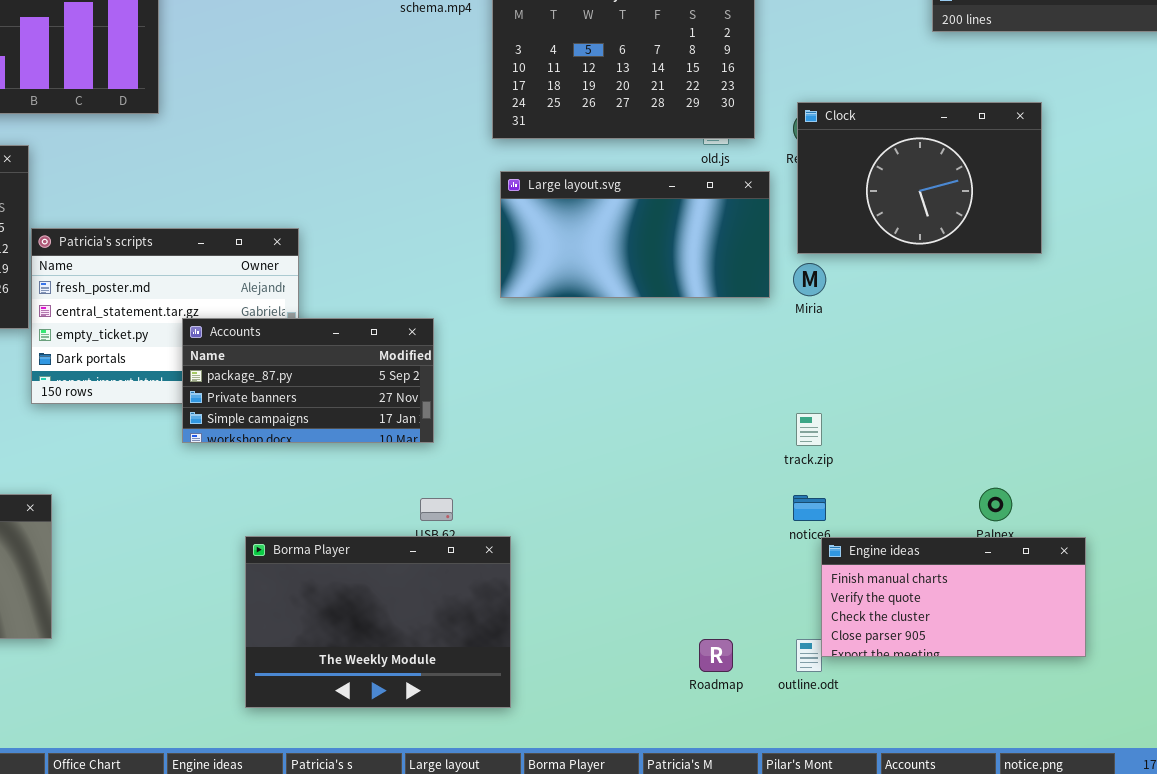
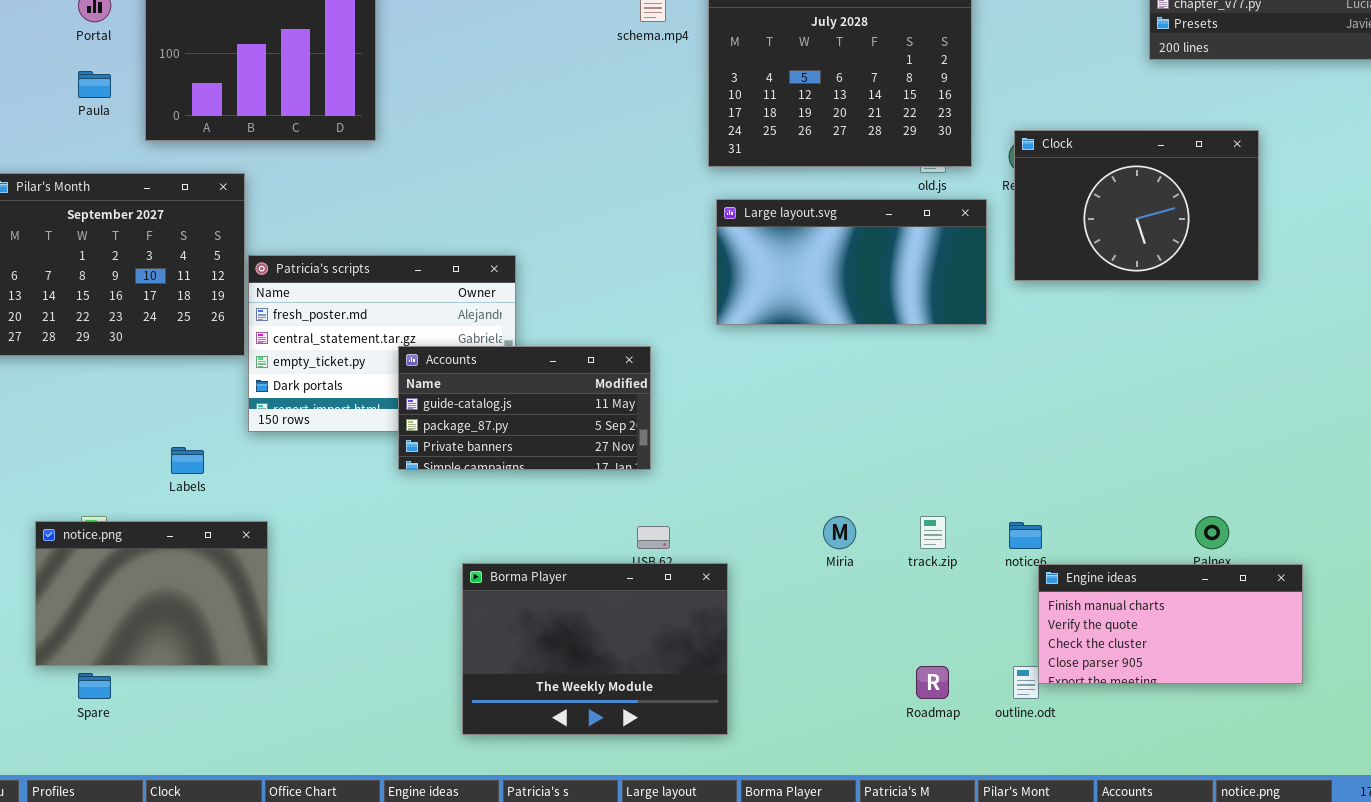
Miria: [793,263,826,296] -> [823,516,856,549], moved
Accounts: [182,318,434,443] -> [398,346,651,470], scrolled up 1 row
track.zip: [796,413,822,446] -> [920,516,946,549], moved

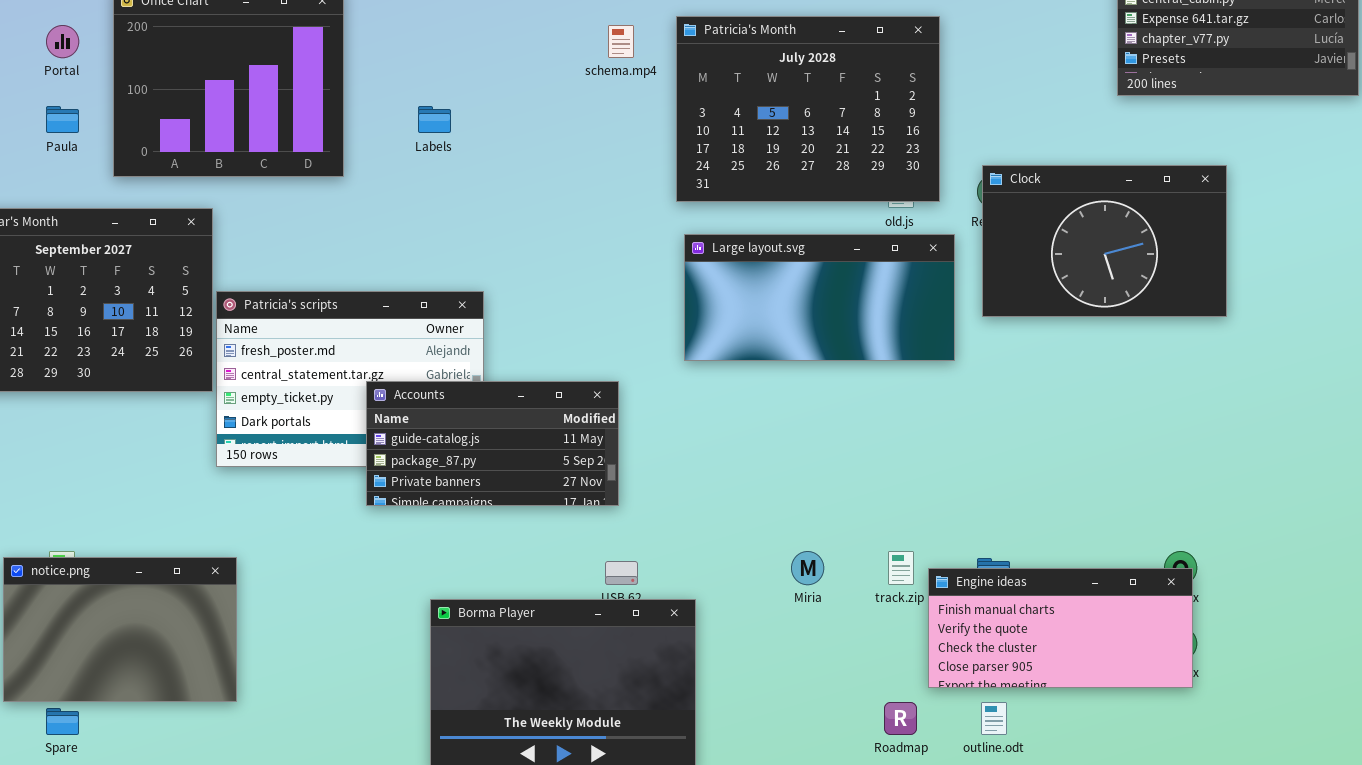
Labels: [171,447,204,474] -> [418,106,451,133], moved
Engine ideas: [1038,564,1303,684] -> [928,568,1193,688], moved

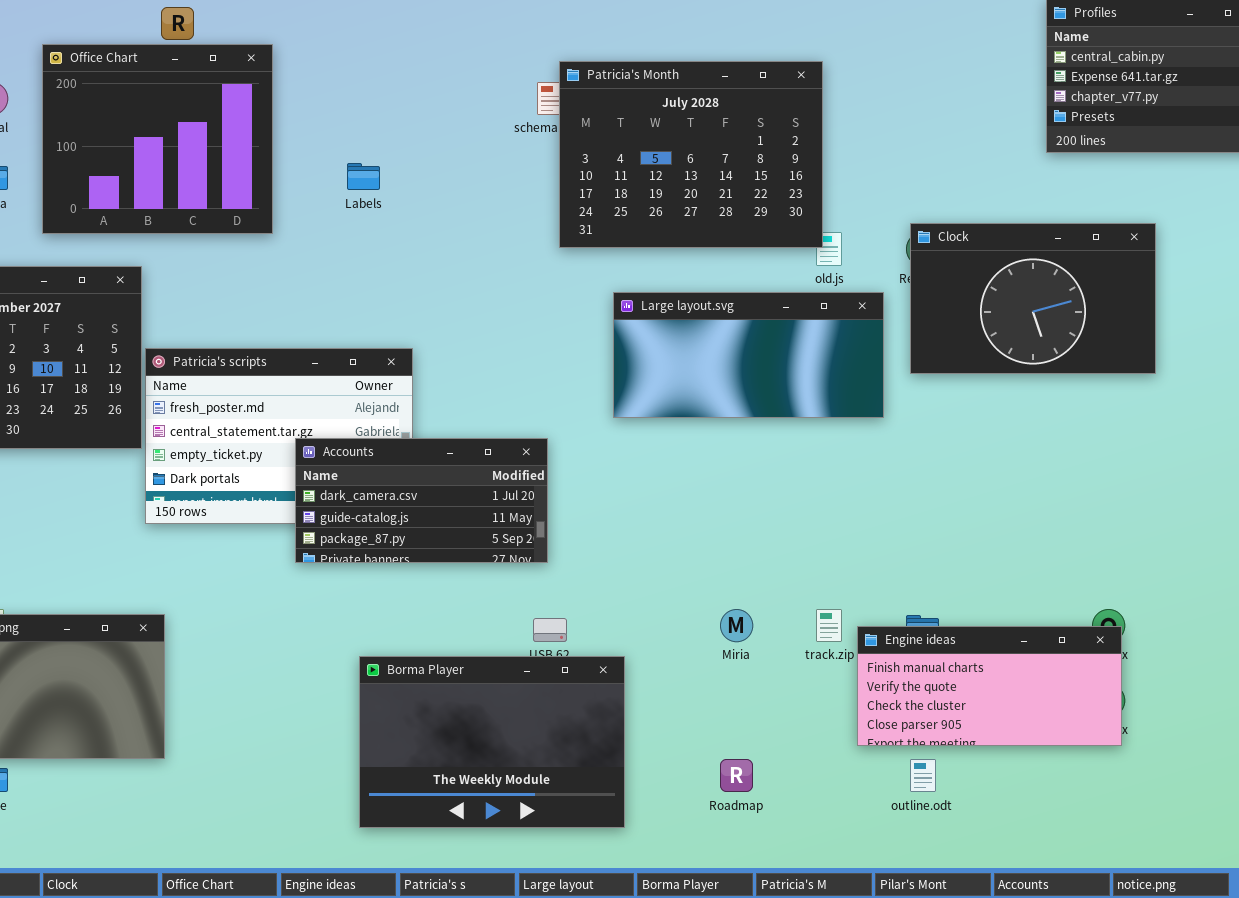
Patricia's Month: [676,16,940,202] -> [559,61,823,248], moved
Accounts: [366,381,619,506] -> [295,438,548,563], scrolled up 1 row
Roadmap: [884,702,917,735] -> [720,759,753,792], moved

